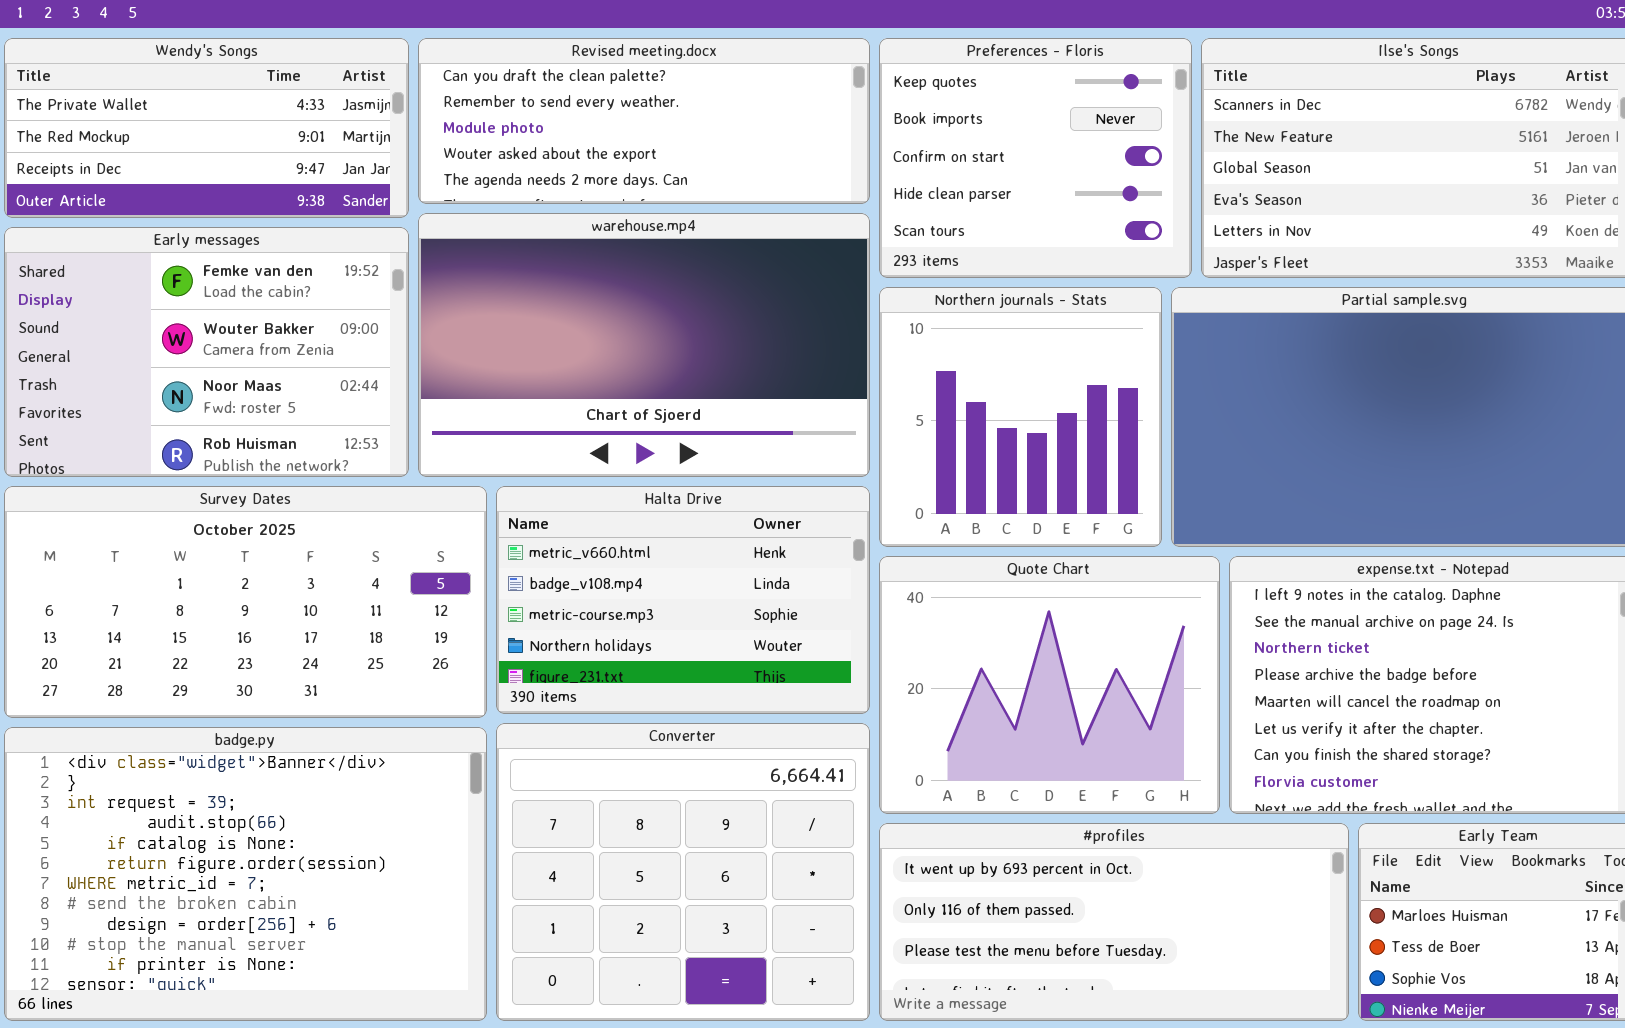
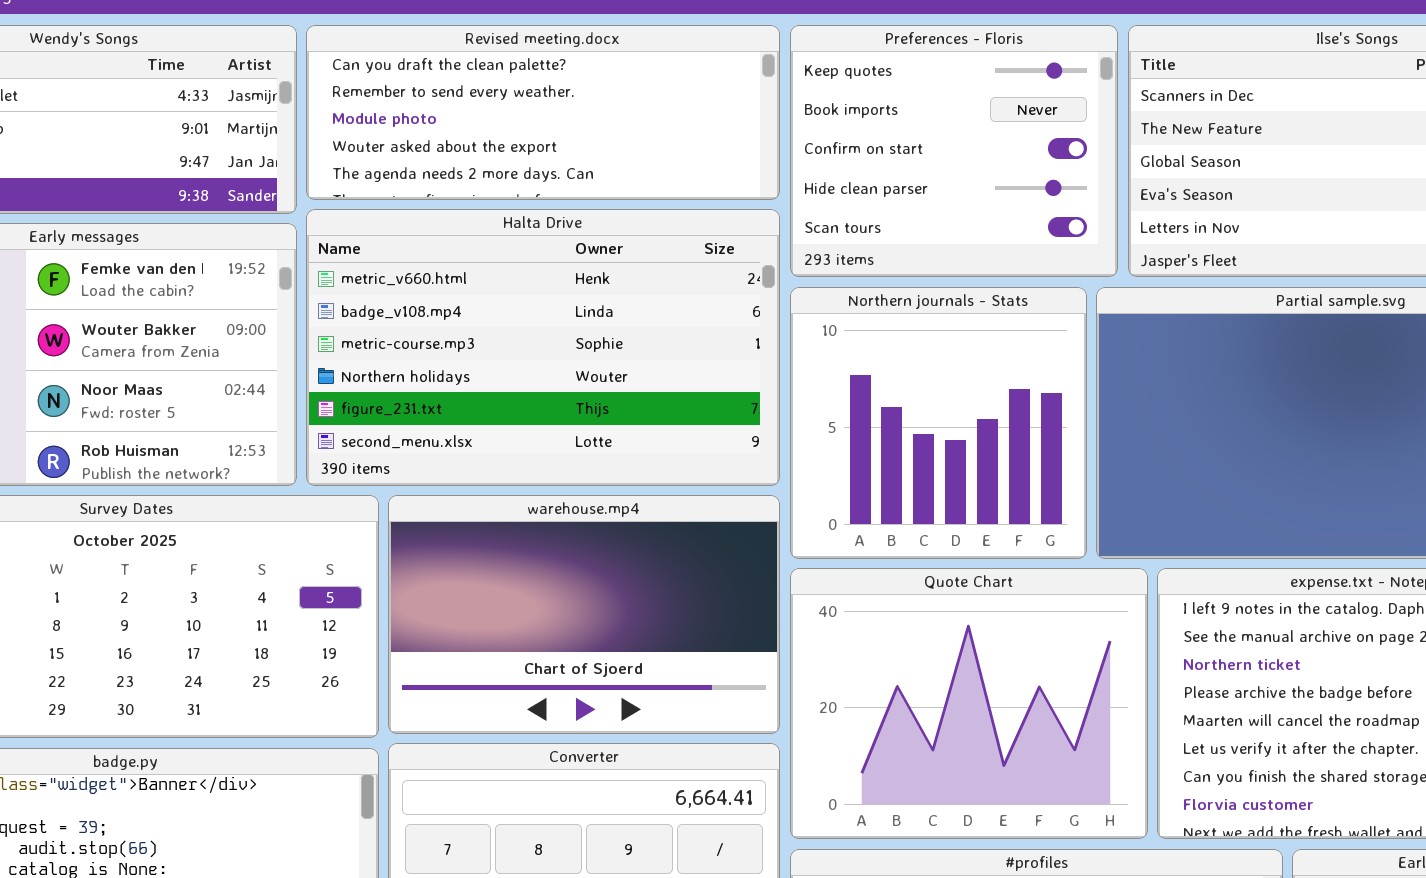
warehouse.mp4: [418,213,870,477] -> [388,495,780,734], moved, resized
Halta Drive: [496,486,870,714] -> [306,209,780,486], moved, resized

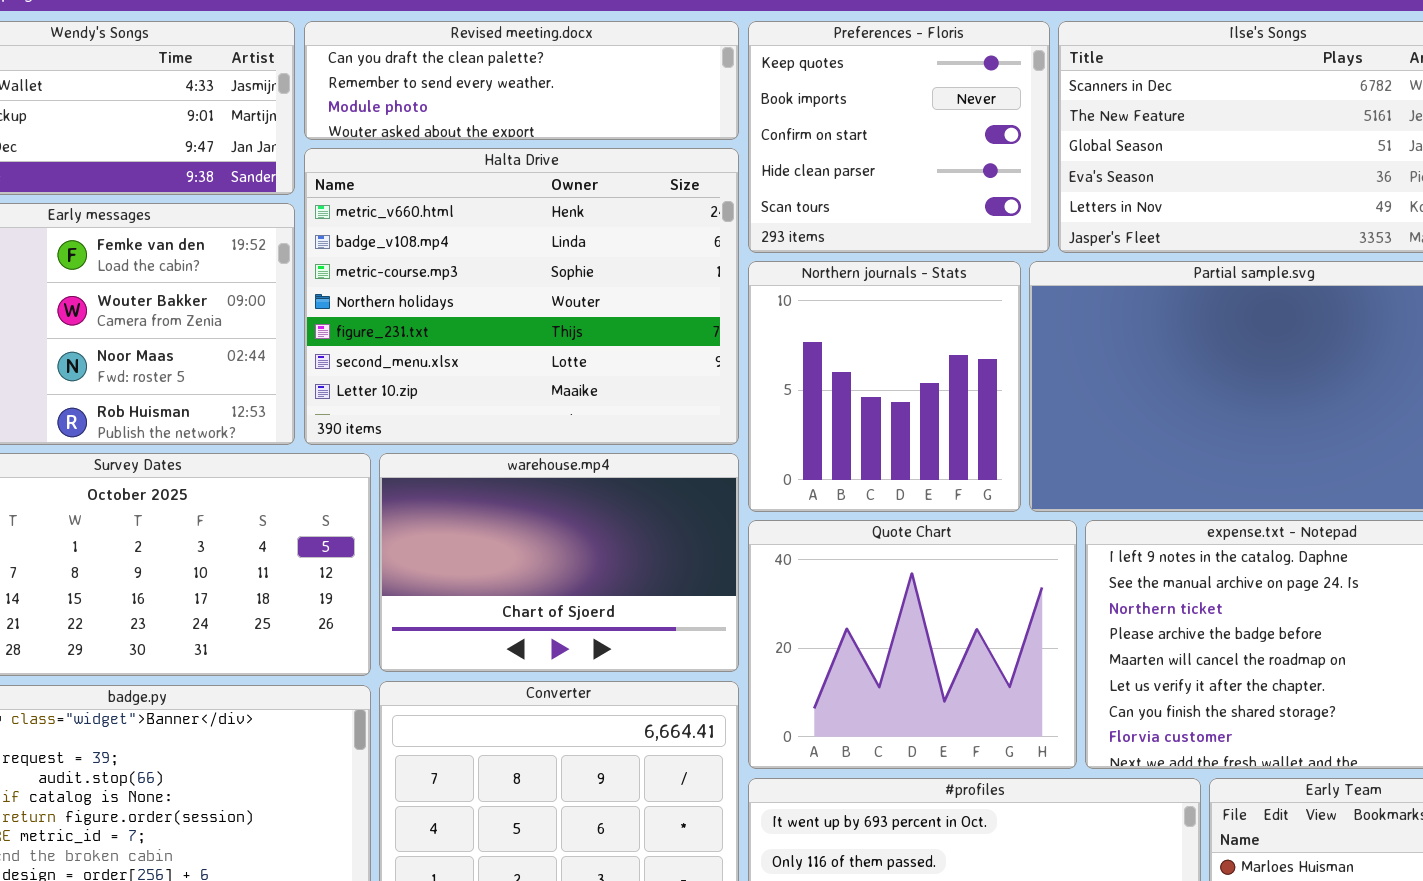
Revised meeting.docx: [306,25,780,200] -> [304,21,739,140], resized
Halta Drive: [306,209,780,486] -> [304,148,739,445], resized

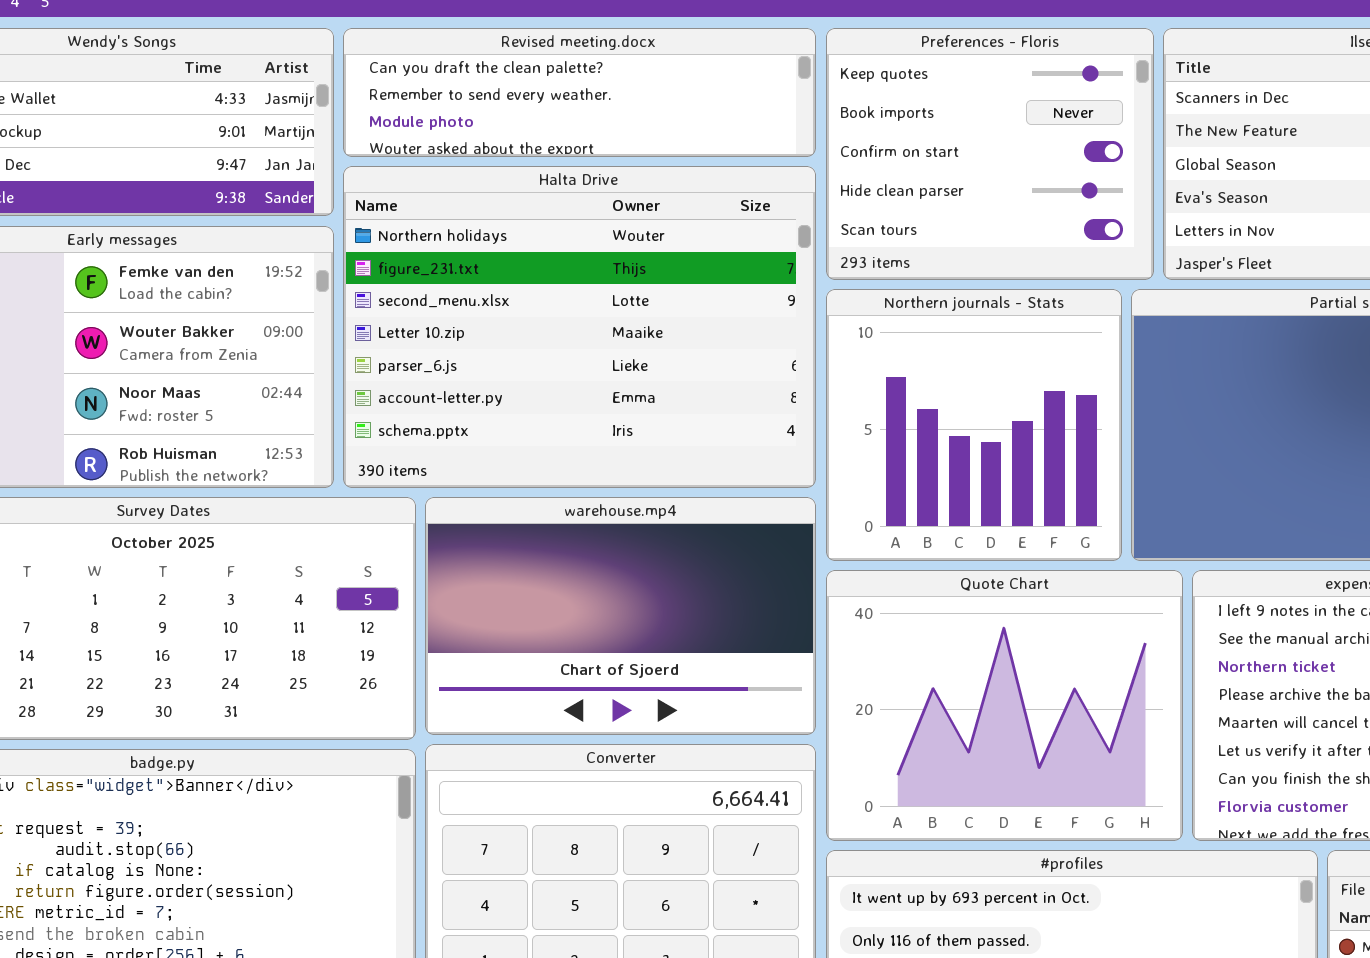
Halta Drive: [304,148,739,445] -> [343,166,816,488], scrolled down 3 rows

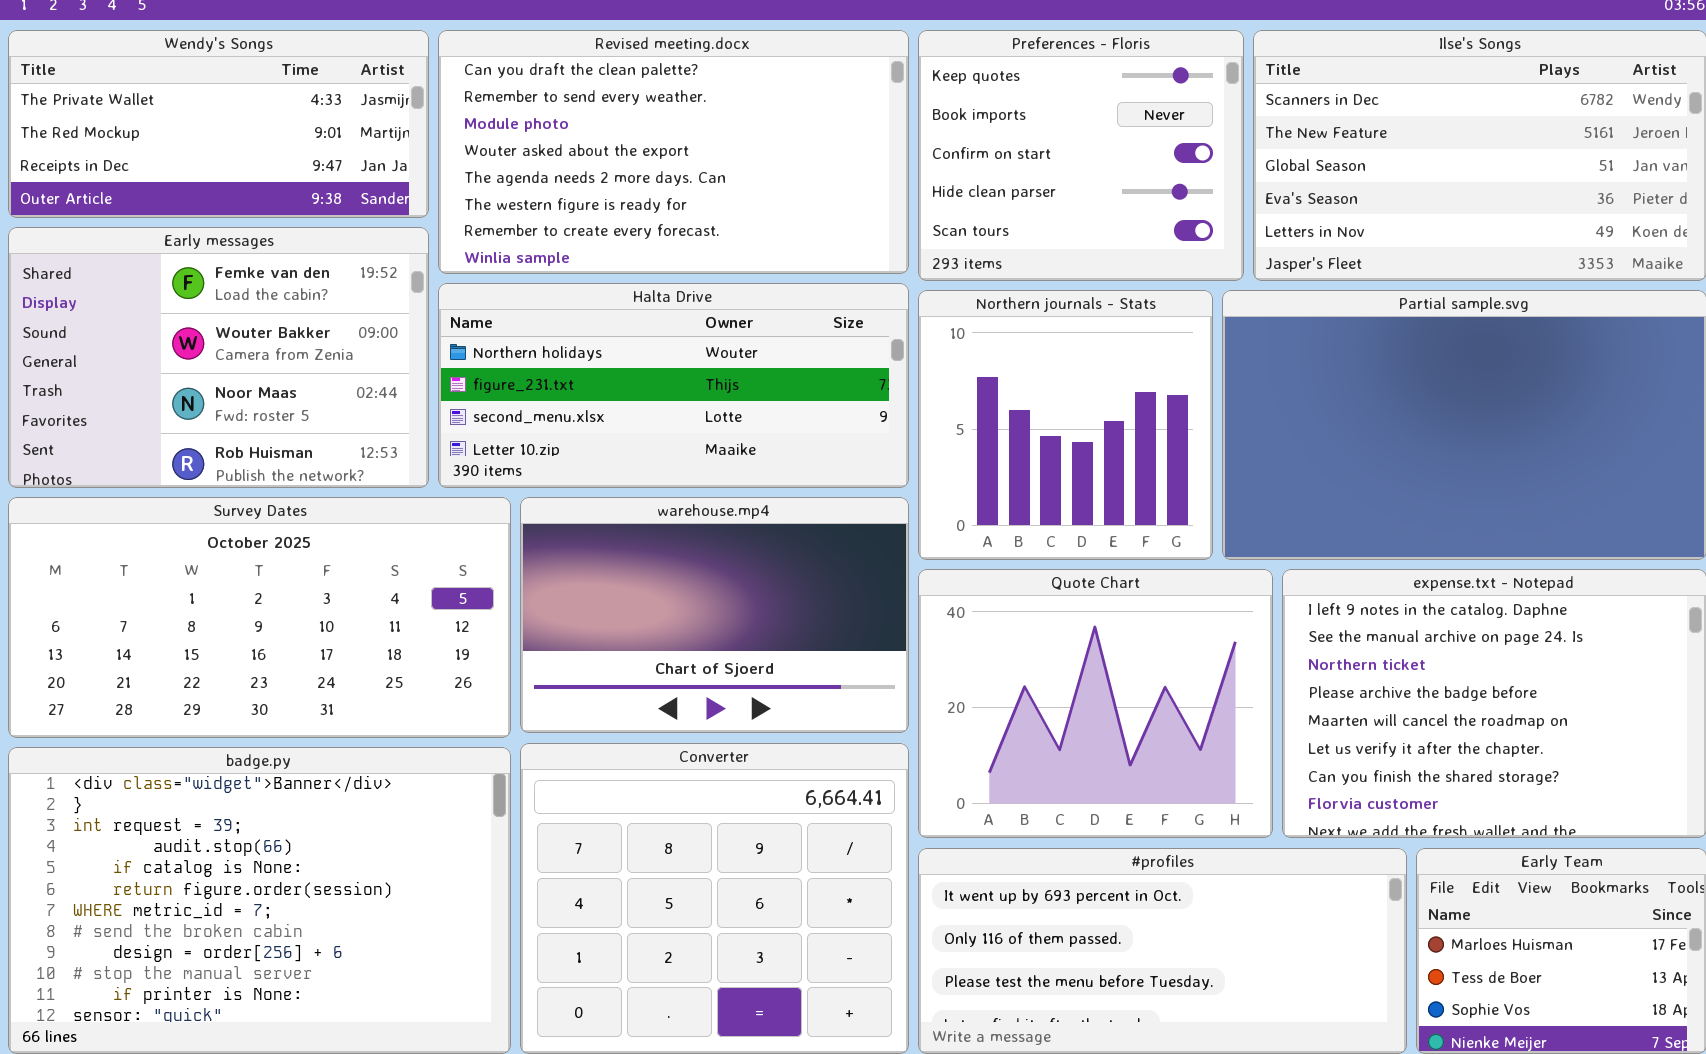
Revised meeting.docx: [343,28,816,157] -> [438,30,909,274], resized
Halta Drive: [343,166,816,488] -> [438,283,909,488], resized

